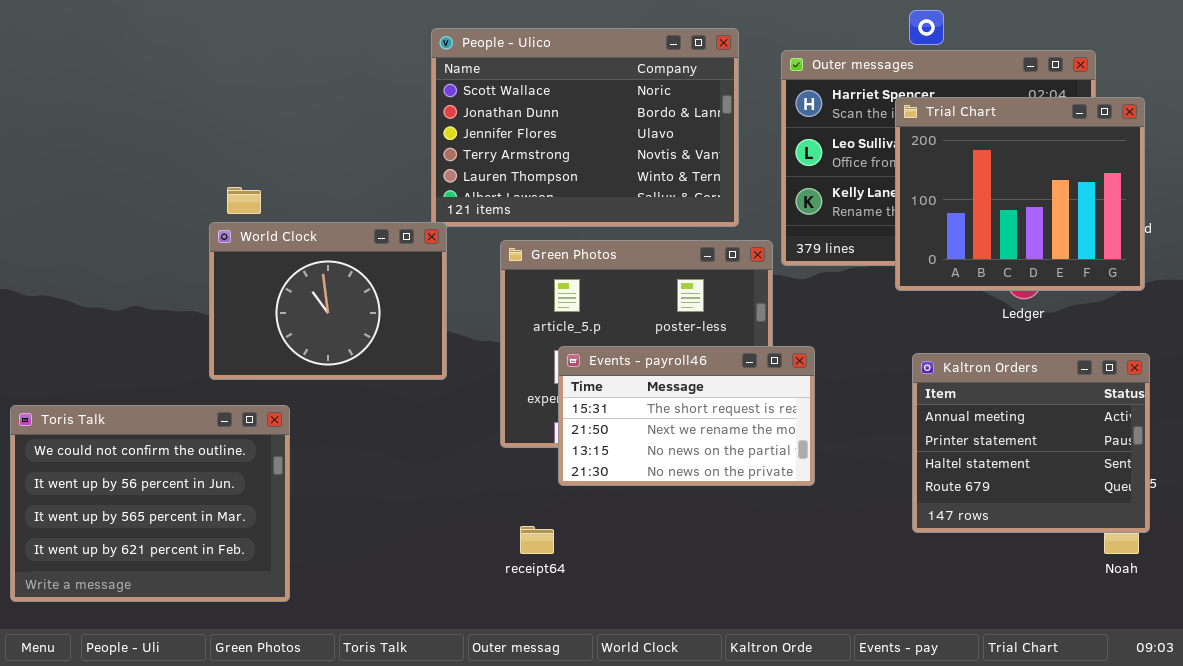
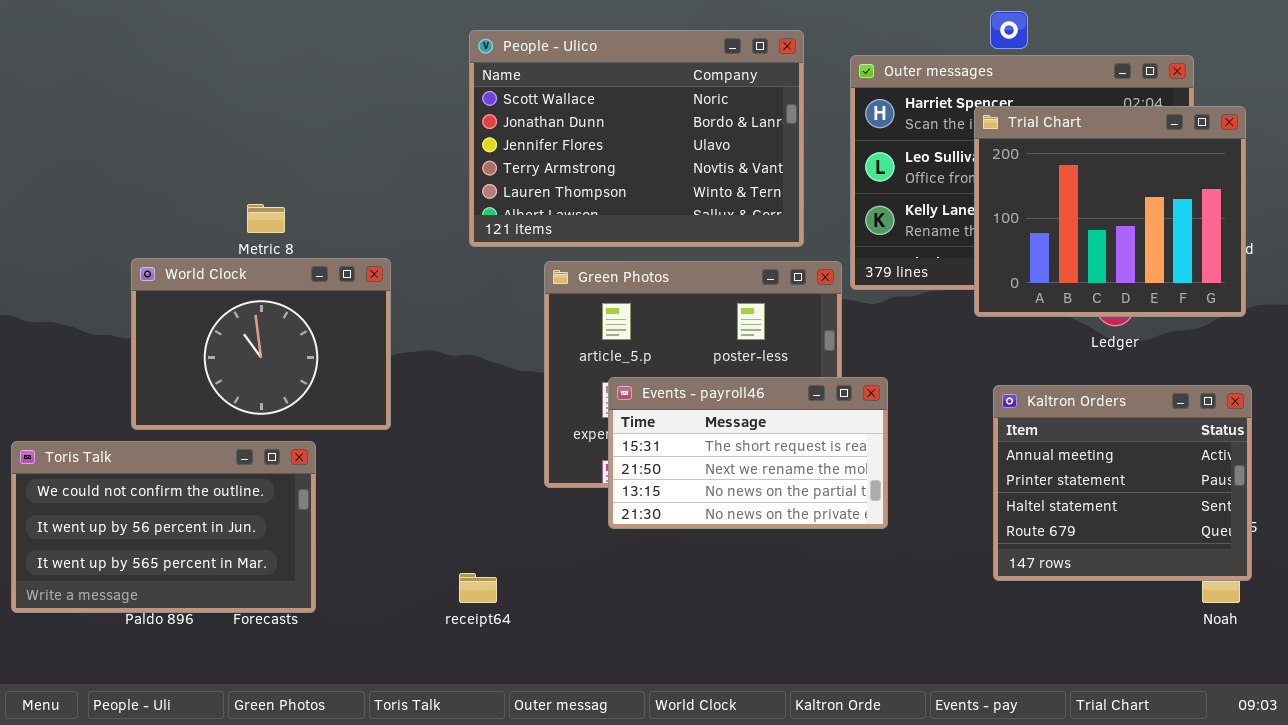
World Clock: [209,222,447,380] -> [131,258,391,430], moved
Toris Talk: [10,405,290,602] -> [11,441,316,613], resized
receipt64: [520,526,554,554] -> [459,573,497,603], moved

